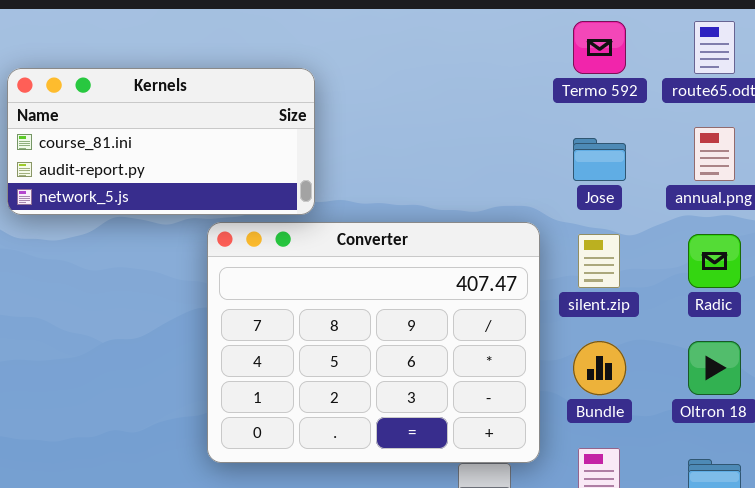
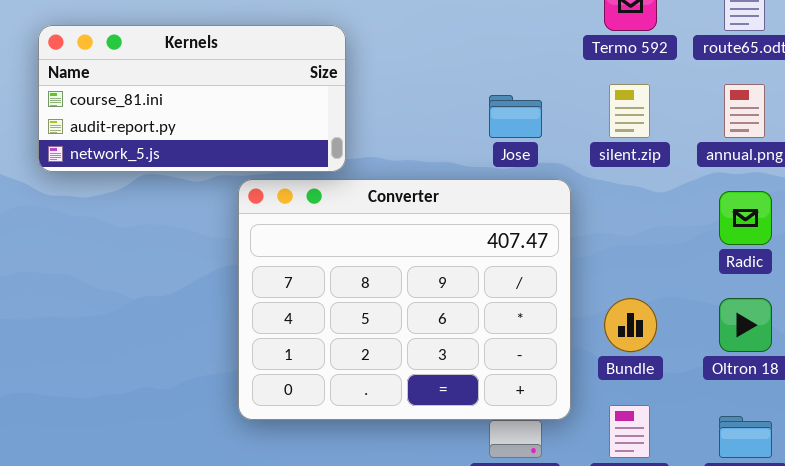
Jose: [573,138,626,181] -> [489,95,542,138], moved
silent.zip: [578,234,620,288] -> [609,84,650,138], moved

